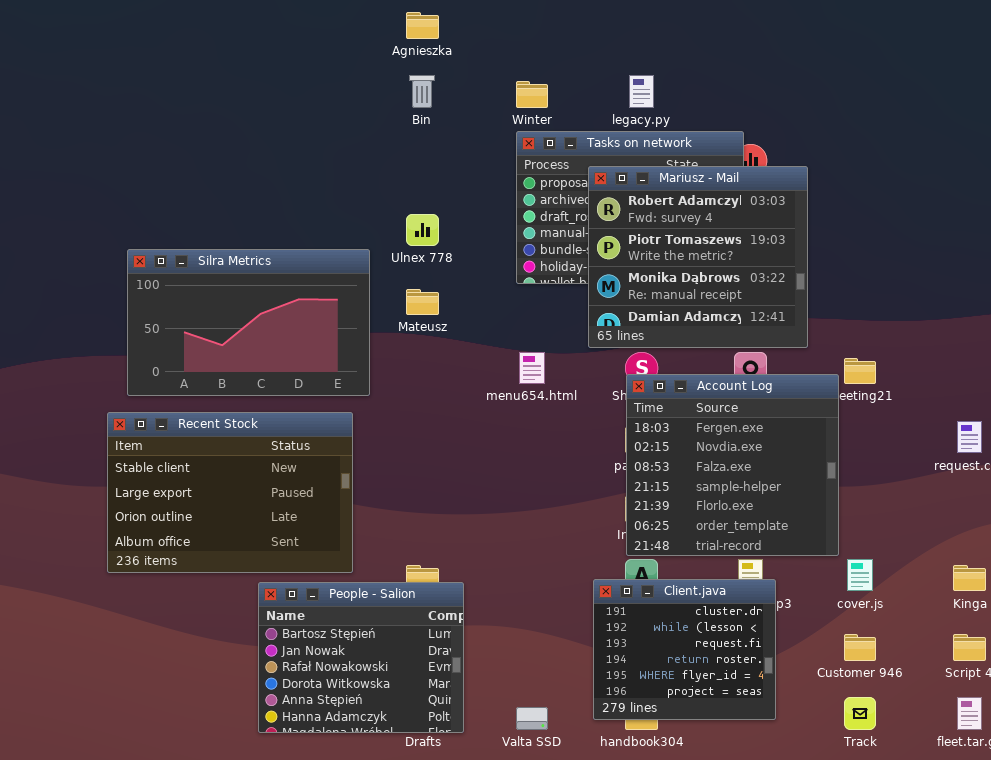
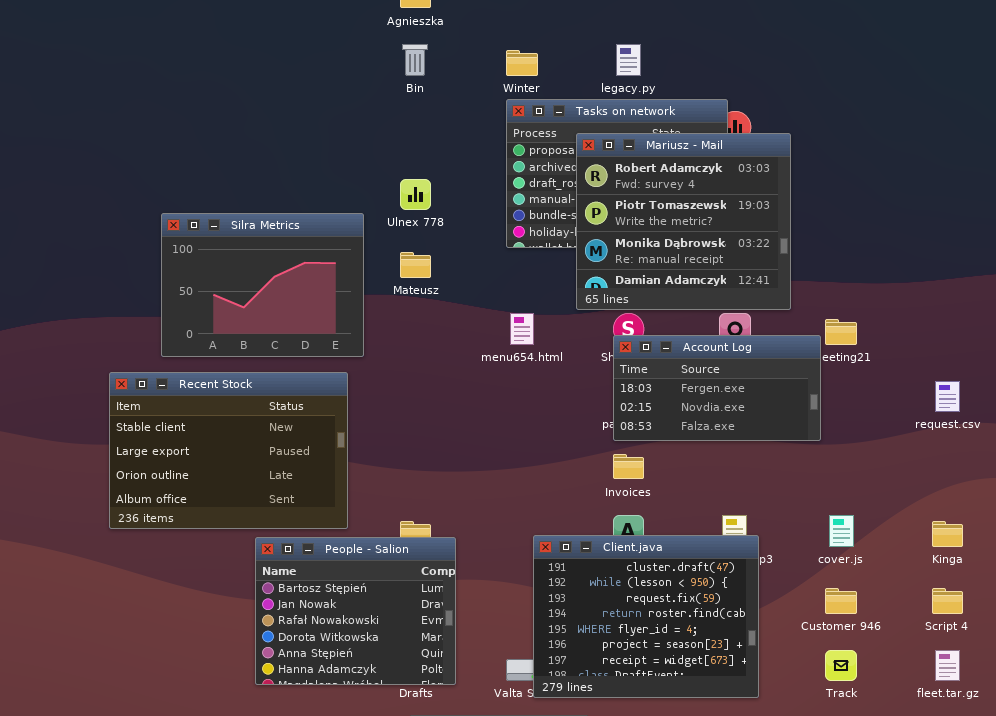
Silra Metrics: [127,249,370,396] -> [161,213,364,357], resized
Account Log: [626,374,839,556] -> [613,335,821,441], resized
Client.java: [593,579,776,720] -> [533,535,759,698], resized

